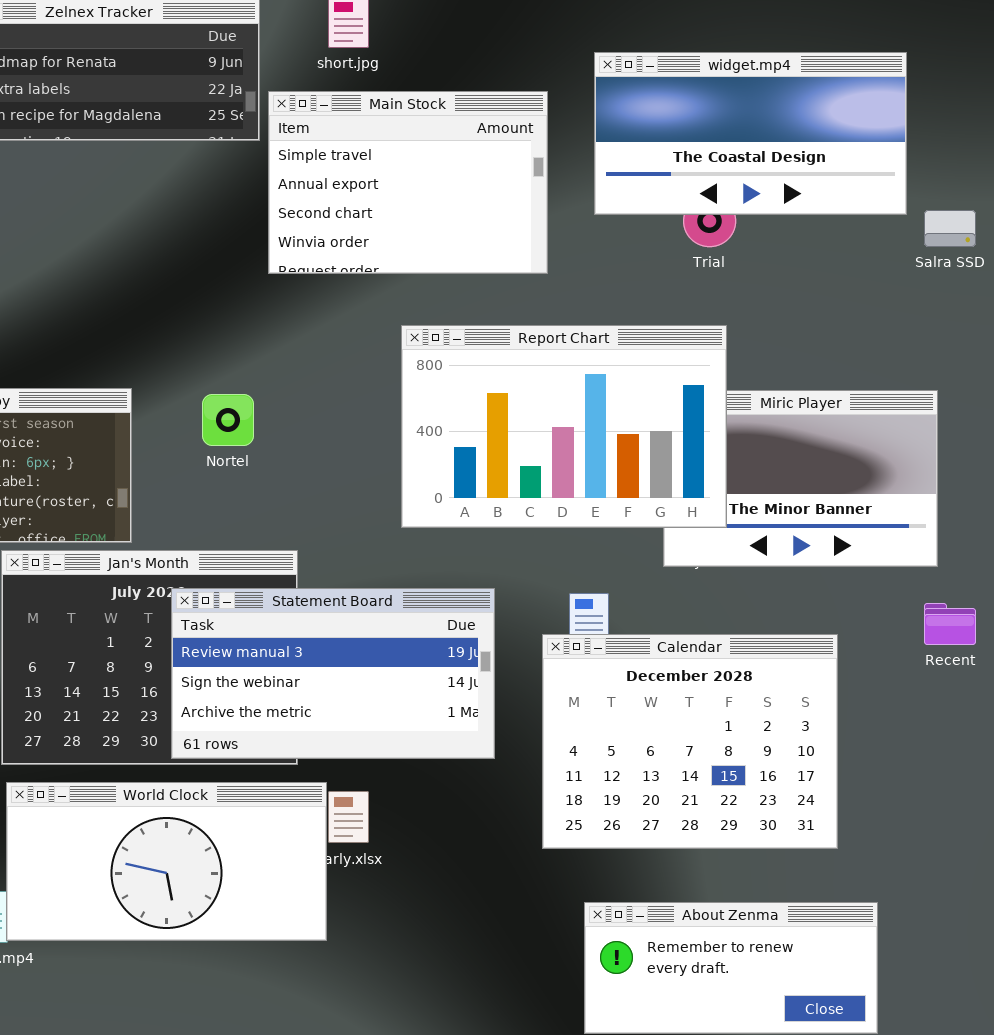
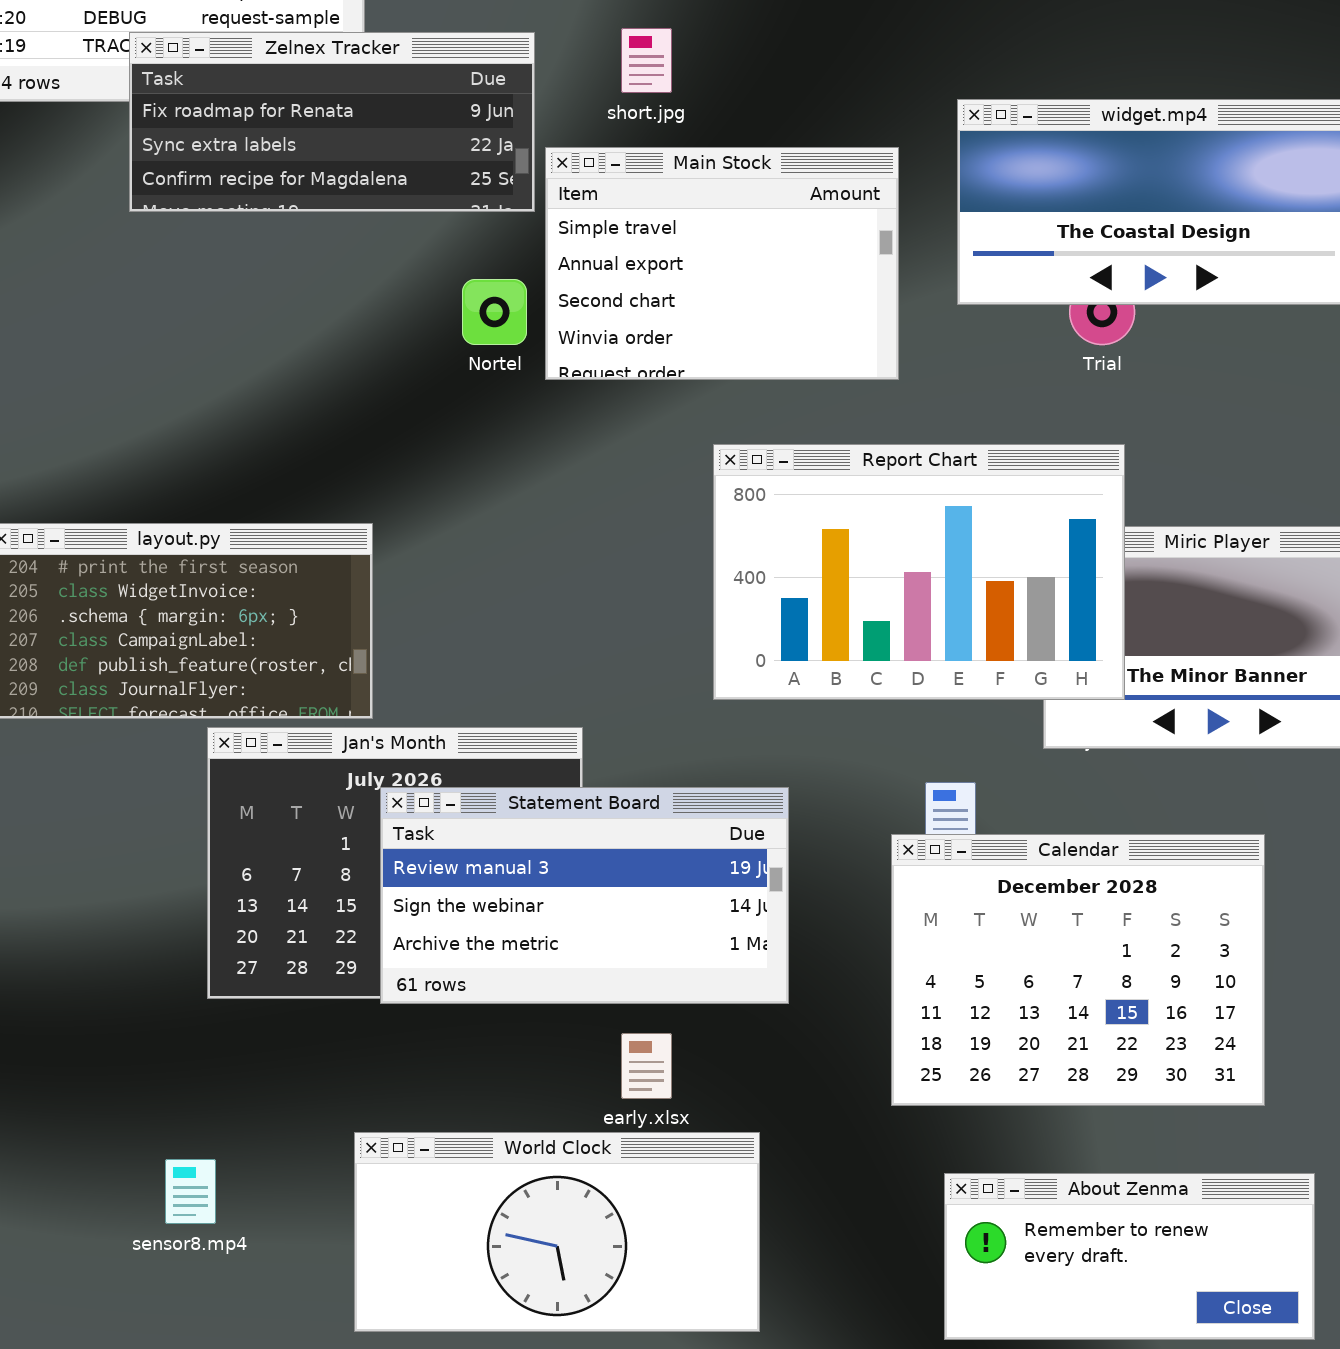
Nortel: [202,394,254,446] -> [462,279,527,345], moved
Statement Board: [171,588,495,759] -> [380,787,789,1004], moved
World Clock: [6,782,327,941] -> [354,1132,760,1332], moved

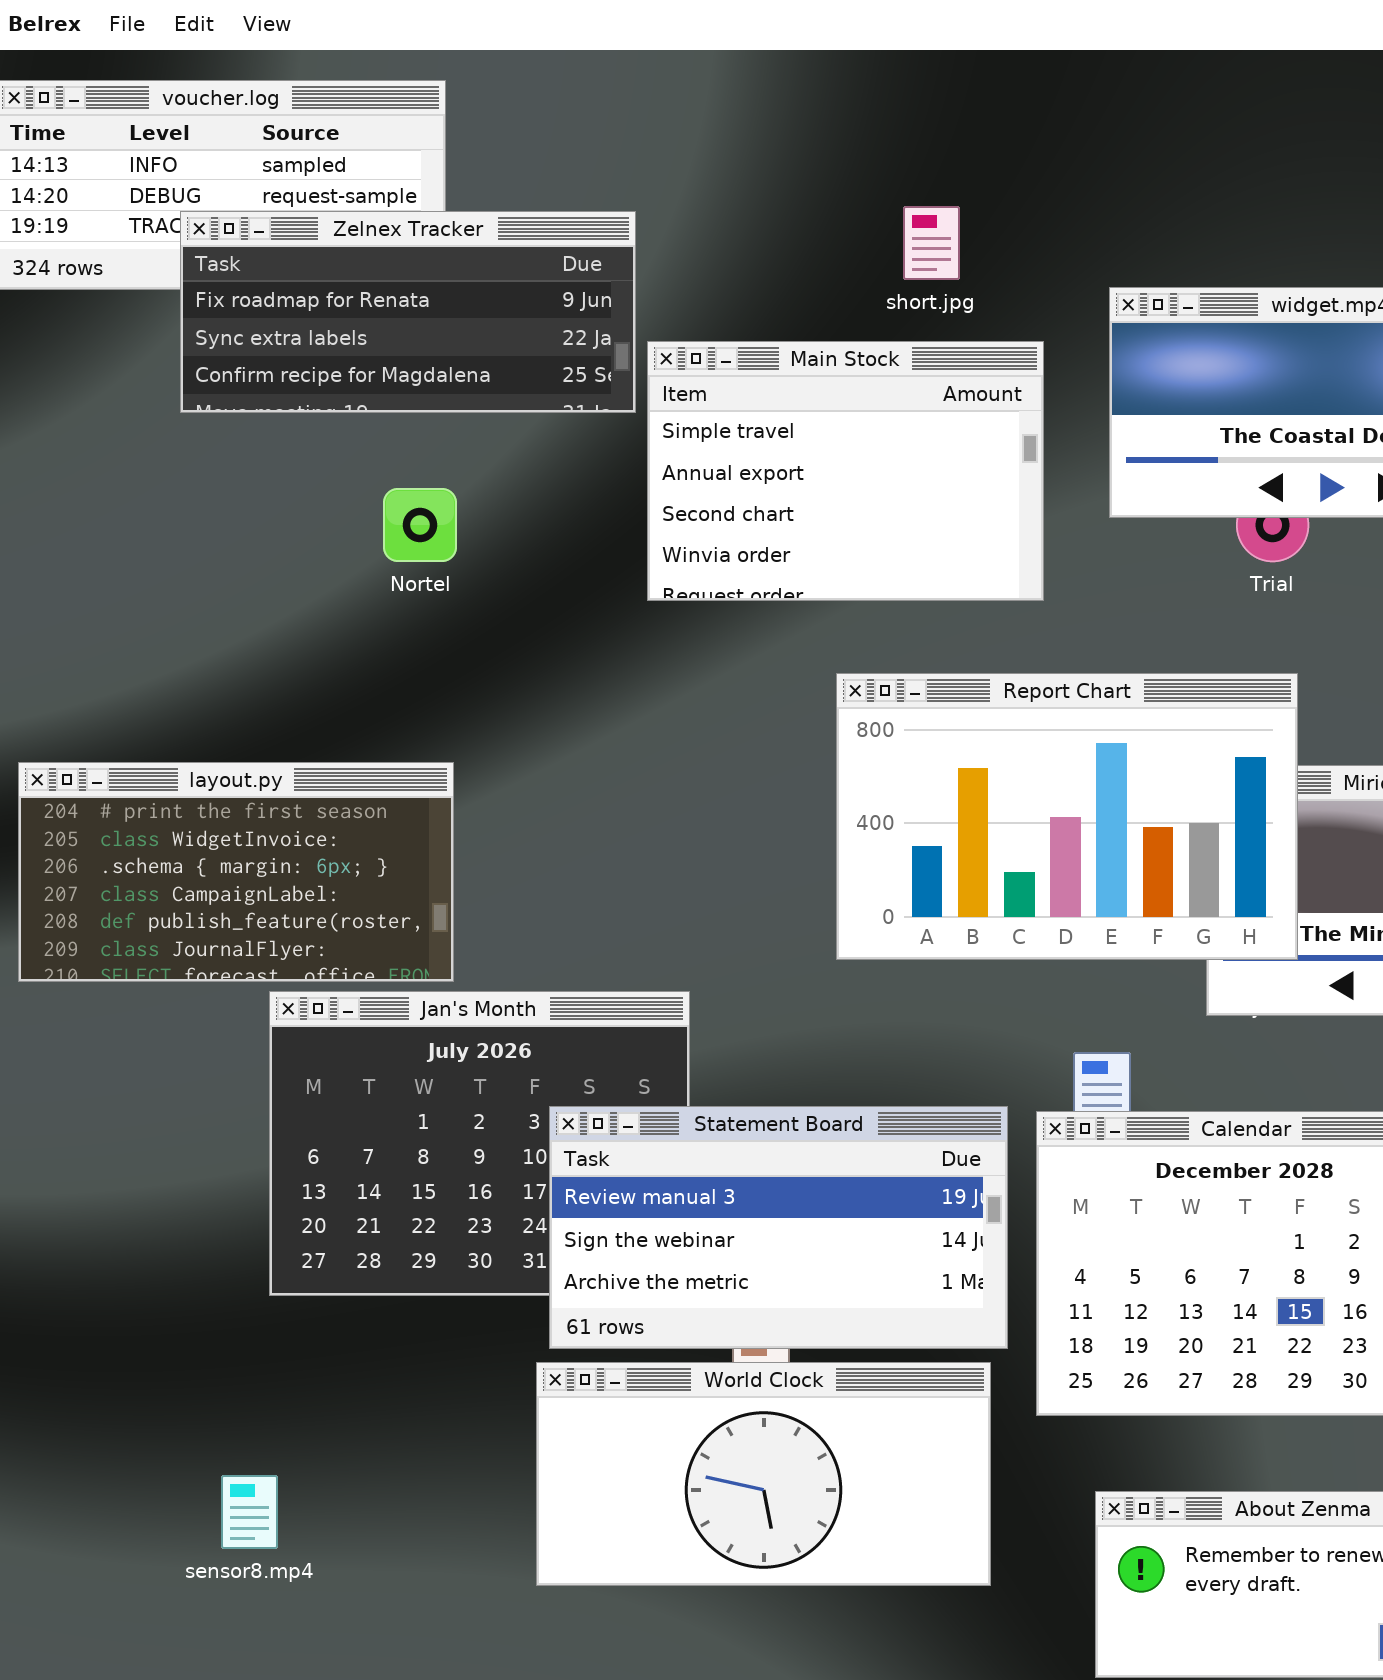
short.jpg: [621,28,672,93] -> [903,206,960,280], moved
Nortel: [462,279,527,345] -> [383,488,457,562], moved
Statement Board: [380,787,789,1004] -> [549,1106,1008,1349], moved
World Clock: [354,1132,760,1332] -> [536,1362,991,1586], moved

